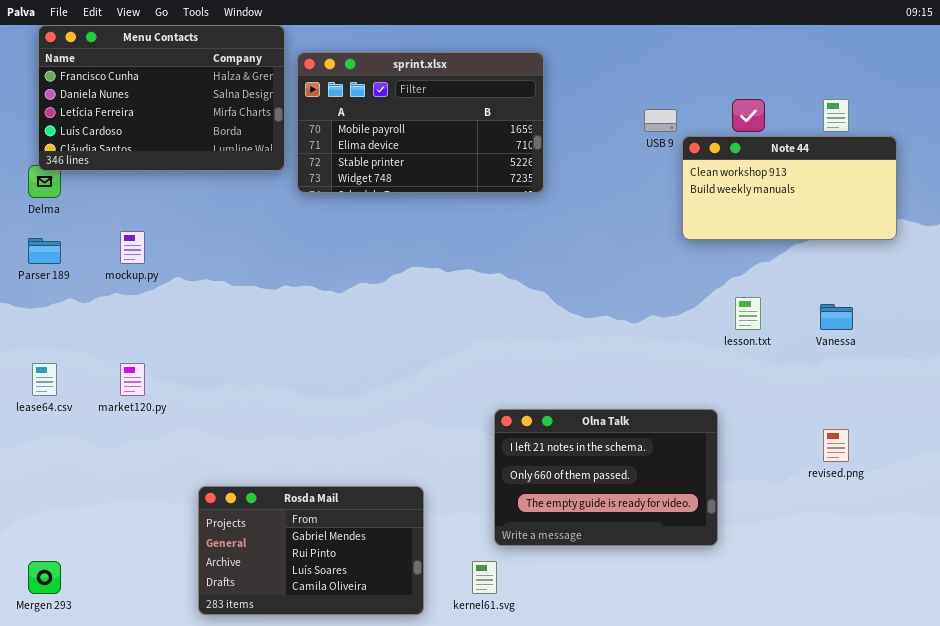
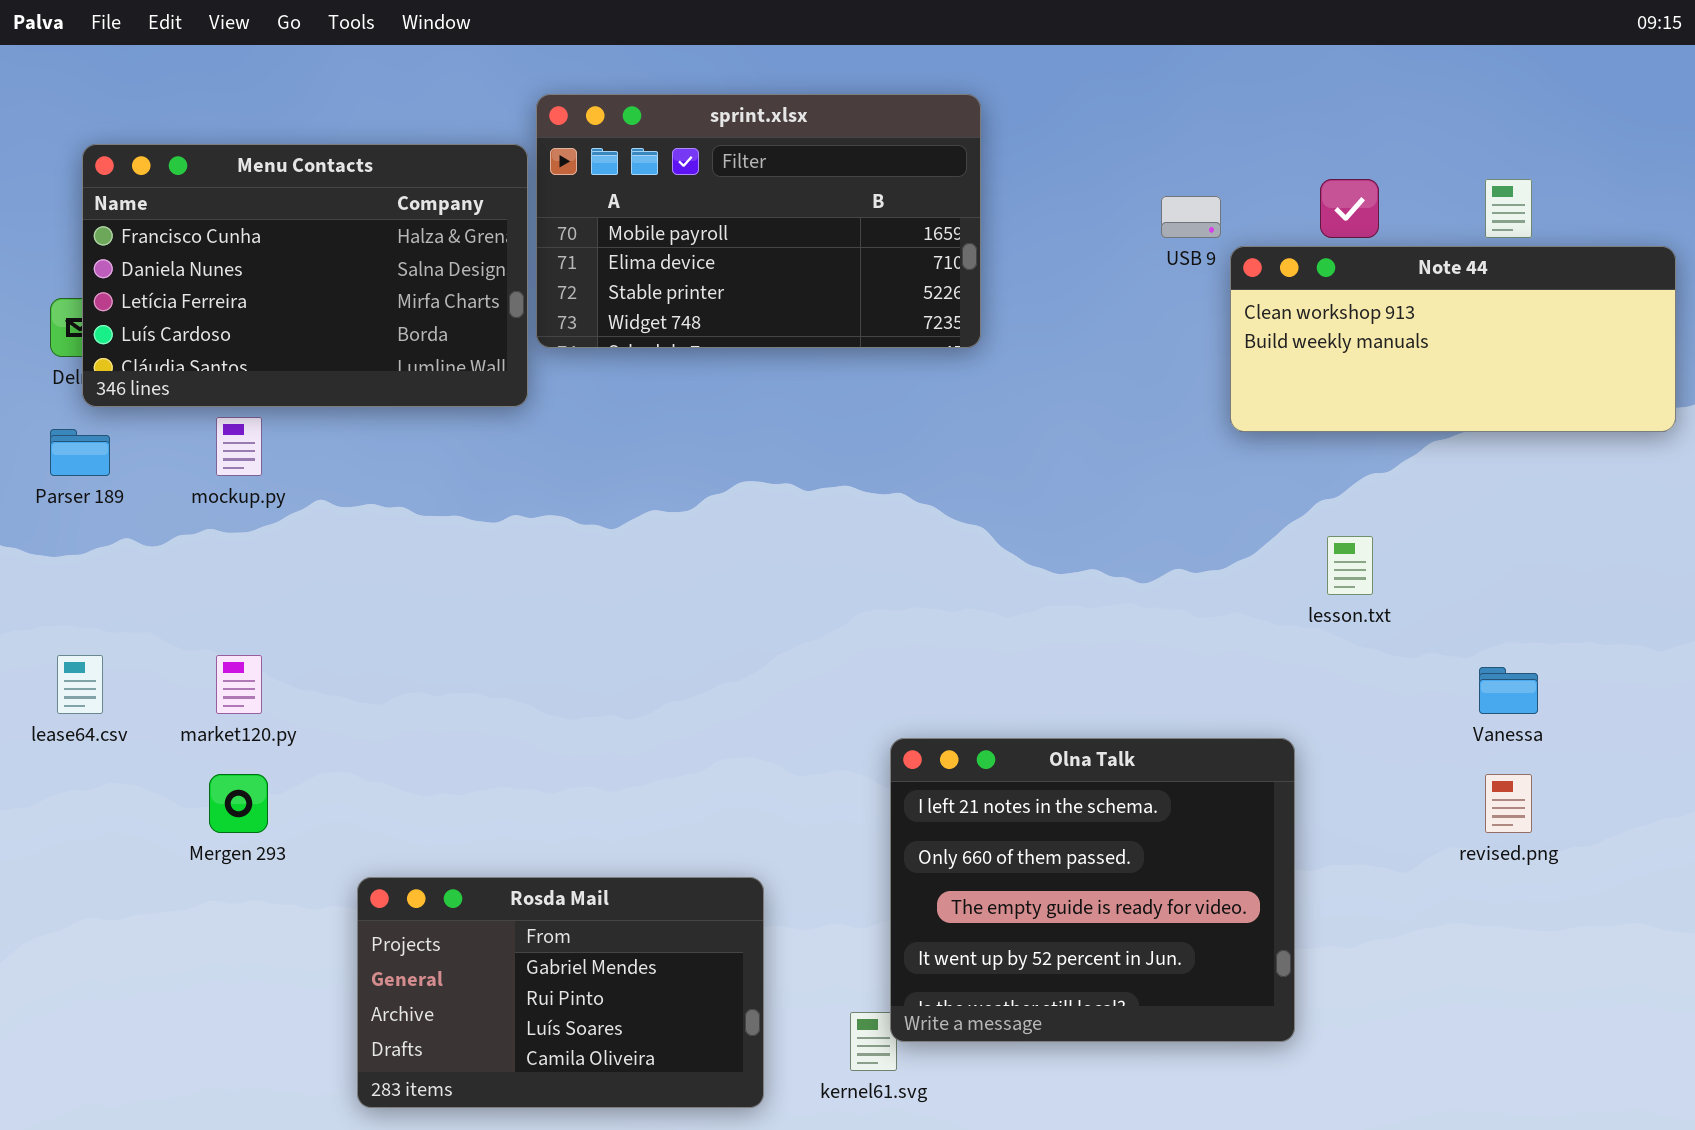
Menu Contacts: [38,25,285,171] -> [82,144,528,407], moved
Note 44: [682,136,897,240] -> [1230,246,1676,432], resized
Vanessa: [820,304,853,330] -> [1479,667,1538,714], moved
Olna Talk: [494,409,718,546] -> [890,738,1295,1042], resized
Mergen 293: [28,561,61,594] -> [209,774,268,833], moved

